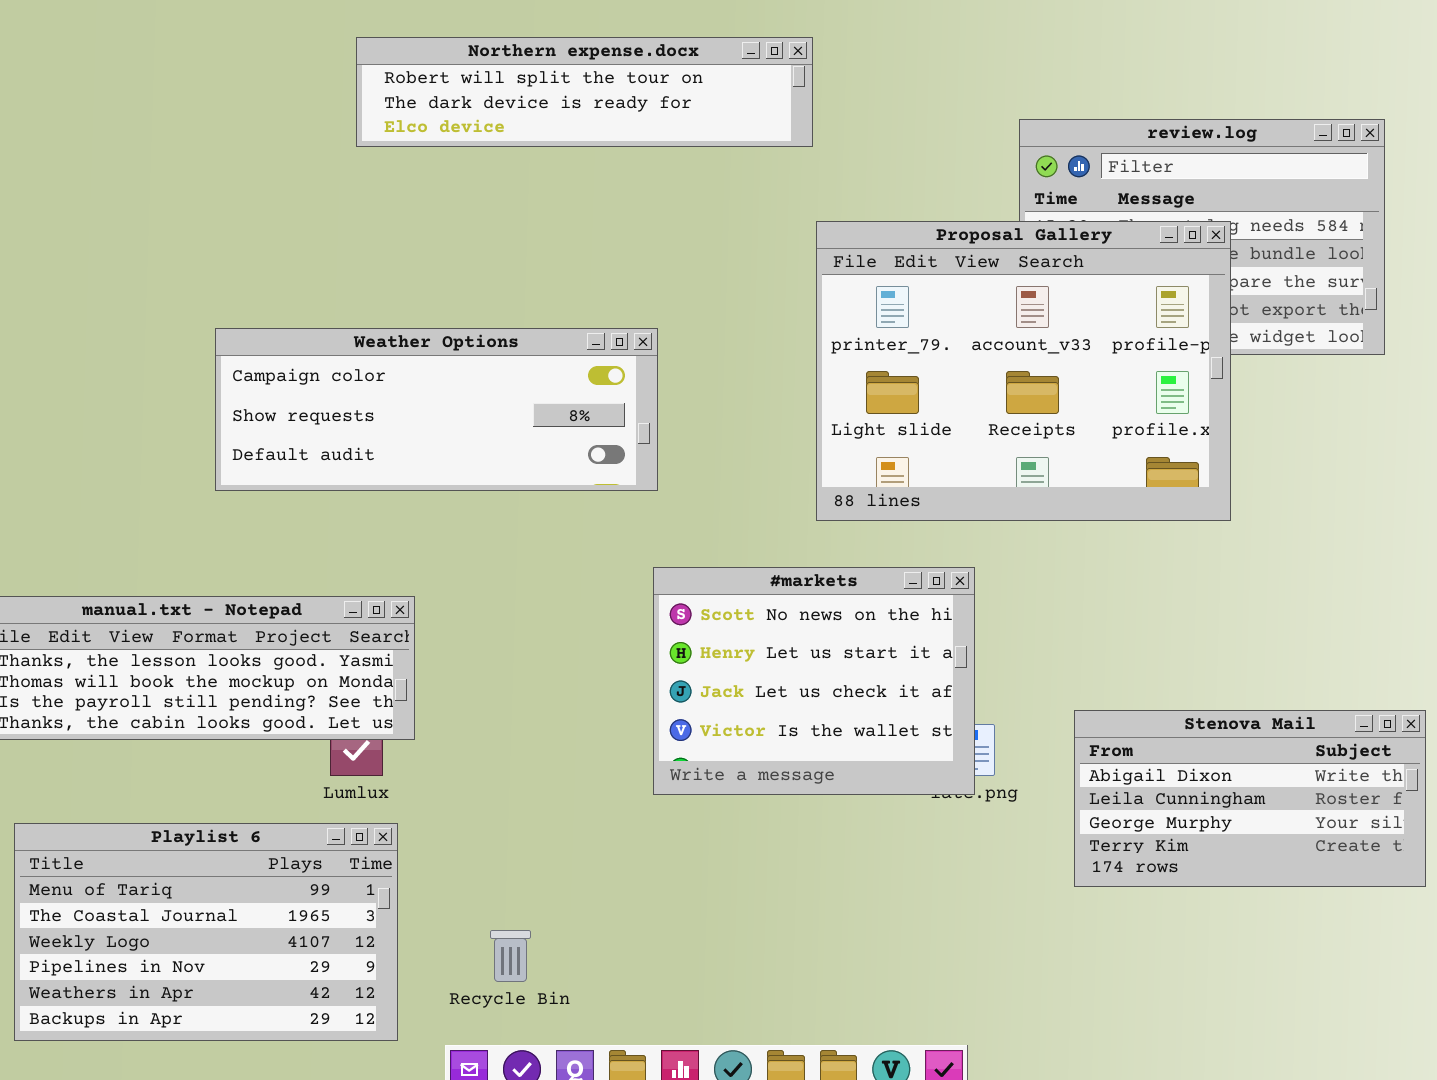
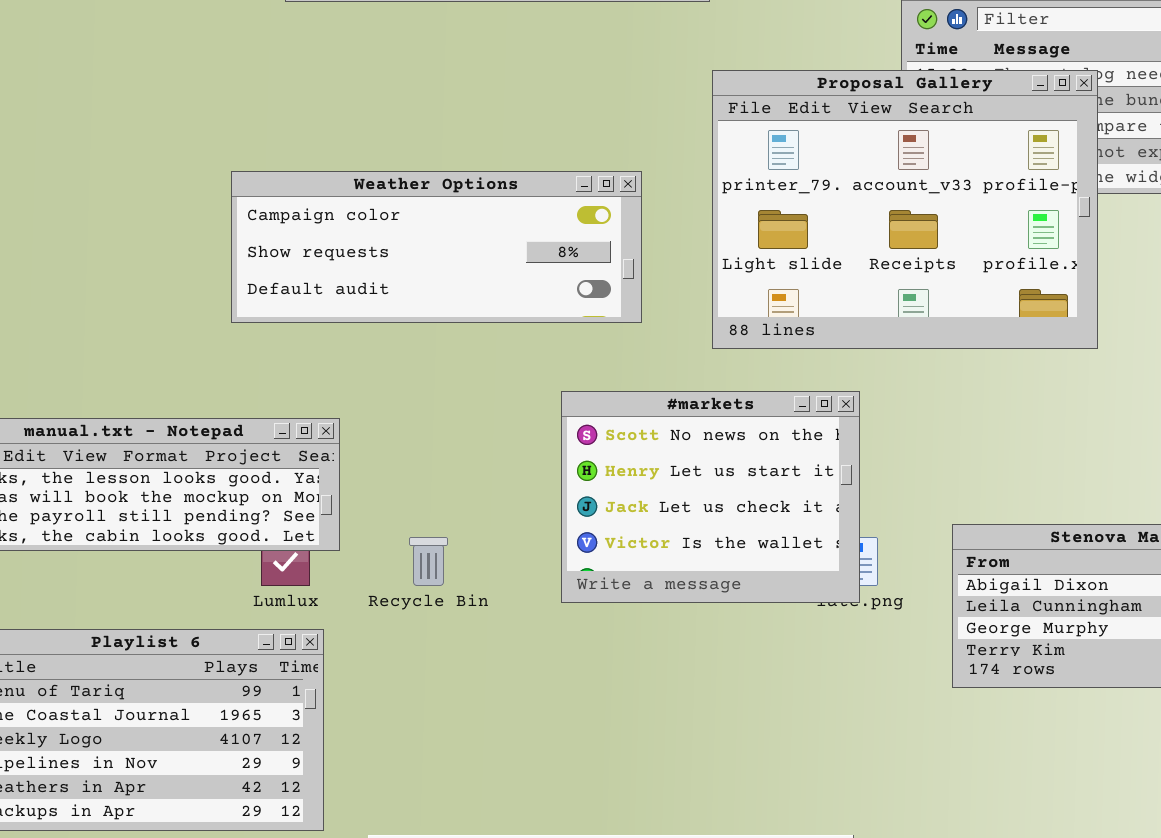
Weather Options: [215,328,658,491] -> [231,171,642,323], moved
Recycle Bin: [490,930,531,982] -> [409,537,448,586], moved

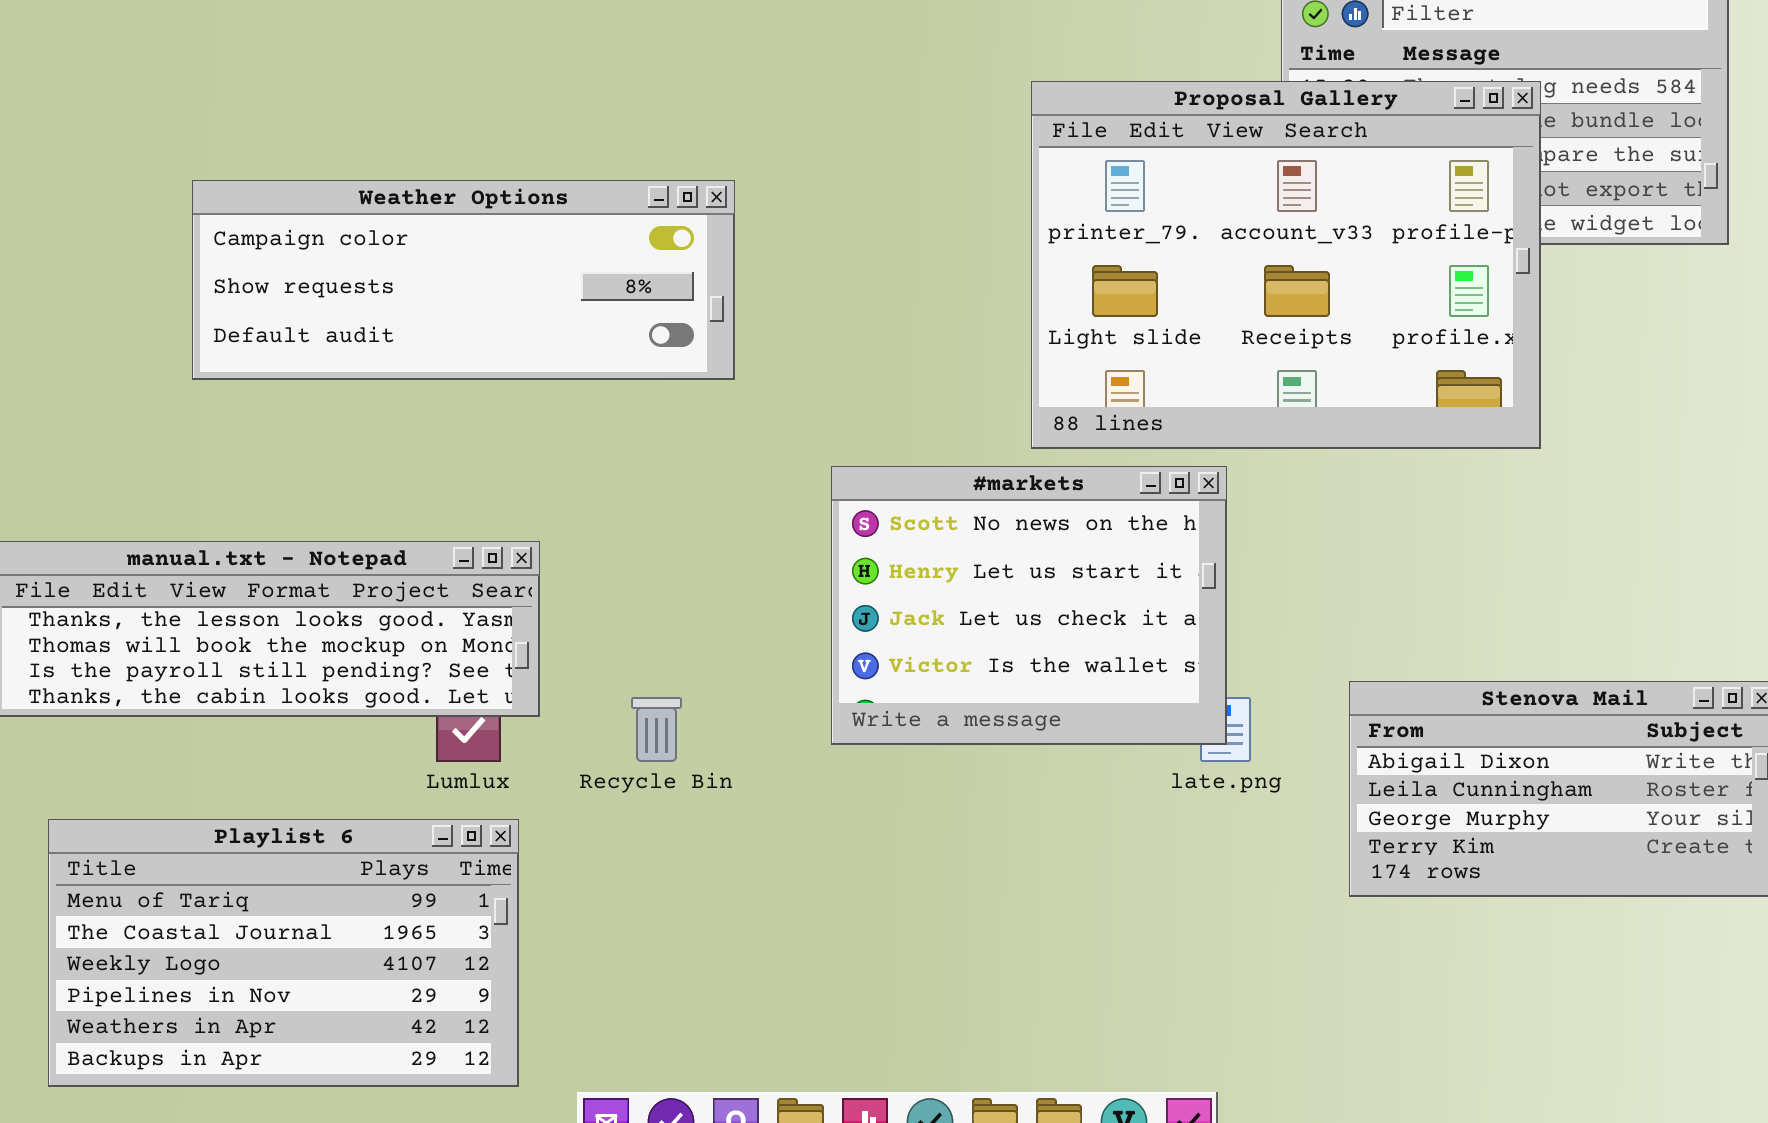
Weather Options: [231,171,642,323] -> [192,180,735,380], moved
#markets: [561,391,860,603] -> [831,466,1227,745], moved

